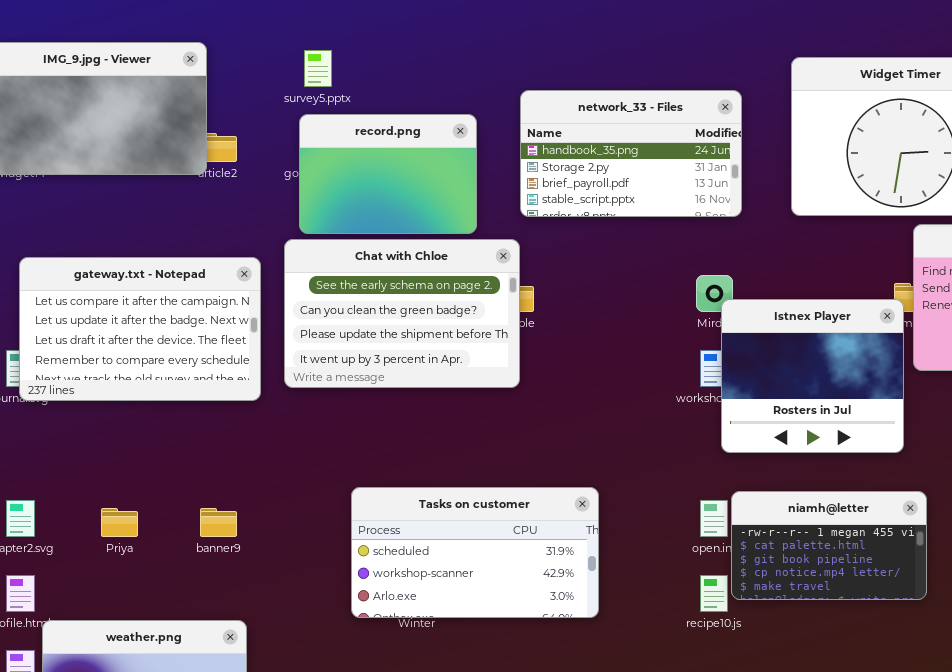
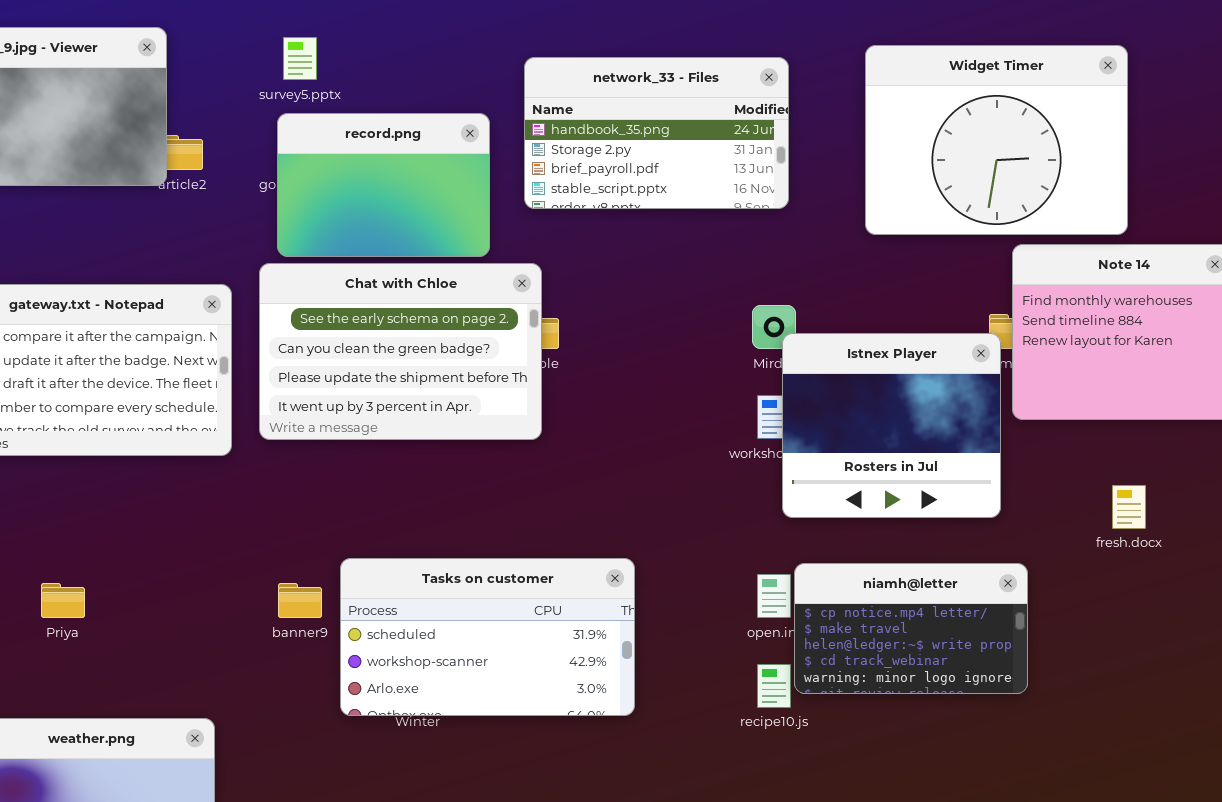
network_33 - Files: [520,90,742,217] -> [524,57,789,209], moved
niamh@letter: [731,491,927,600] -> [794,563,1028,694], scrolled down 3 rows
banner9: [200,508,237,537] -> [278,583,322,618], moved

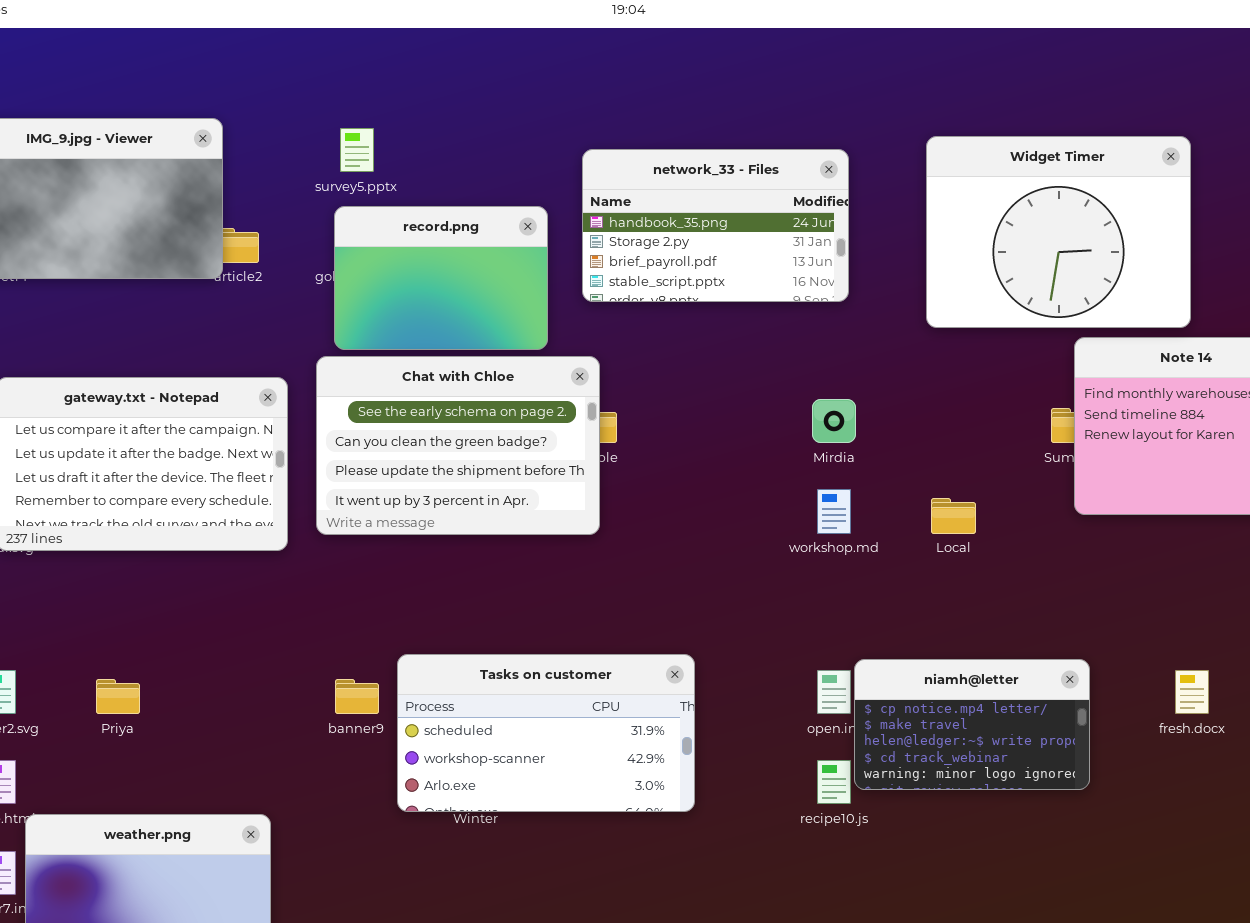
Istnex Player: [782,333,1001,518] -> none, closed
fresh.docx: [1112,485,1146,529] -> [1175,670,1209,714], moved

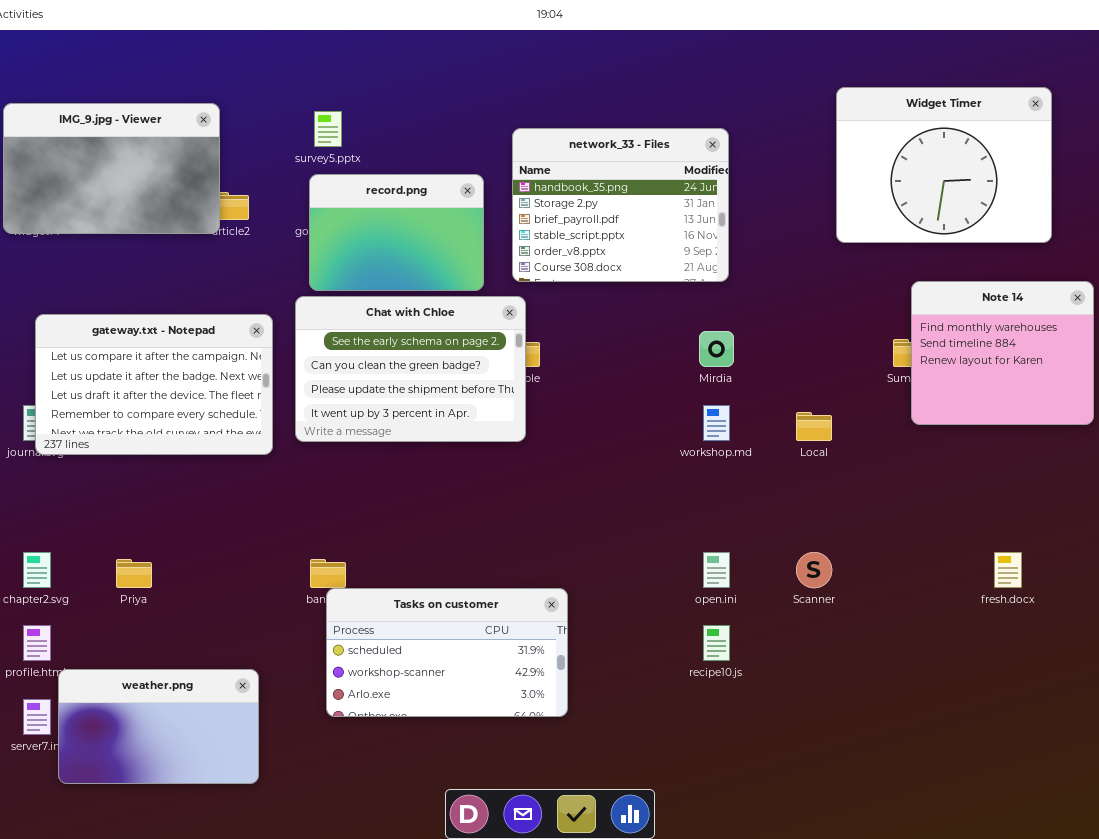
Widget Timer: [926,136,1191,328] -> [836,87,1052,243], moved
network_33 - Files: [582,149,849,302] -> [512,128,729,282], resized
Tasks on customer: [397,654,695,812] -> [326,588,568,717], moved
niamh@letter: [854,659,1090,790] -> none, closed

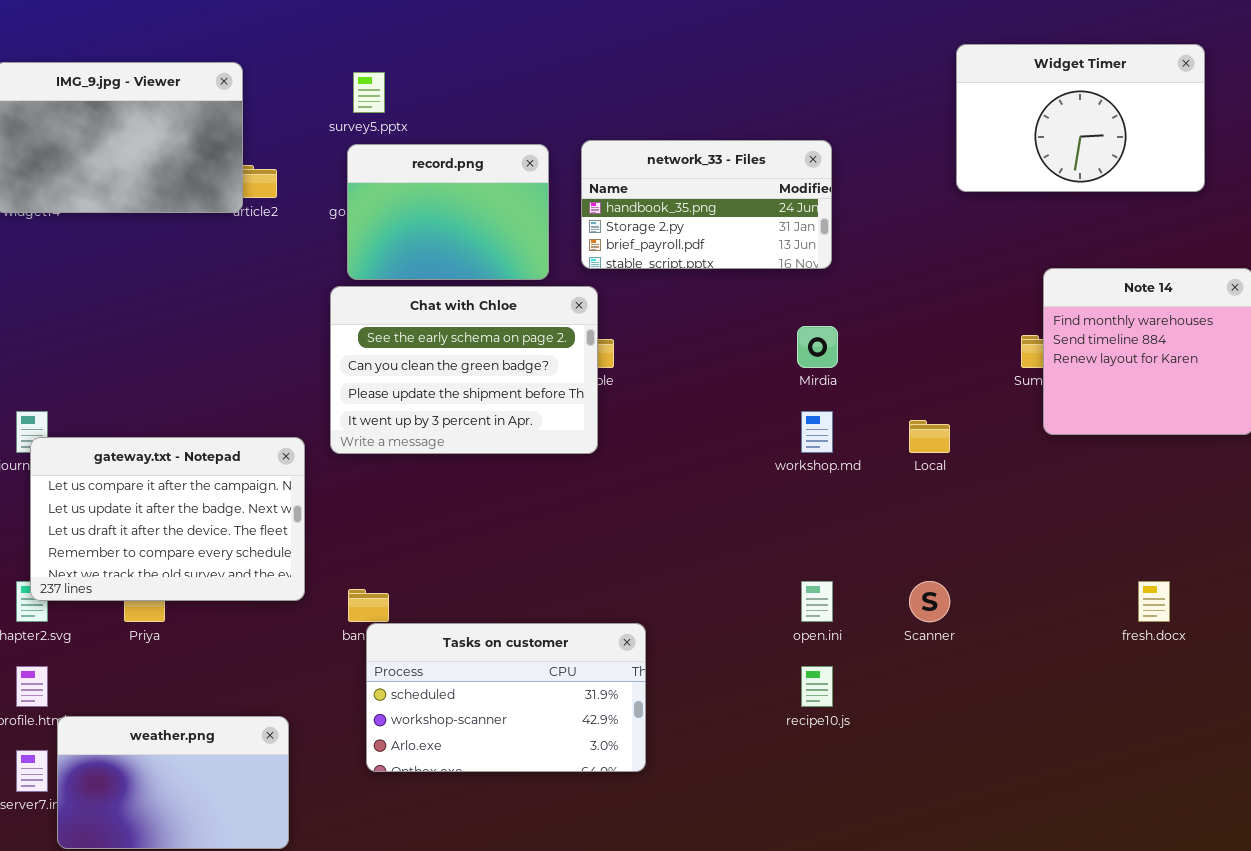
Widget Timer: [836,87,1052,243] -> [956,44,1205,192], resized
network_33 - Files: [512,128,729,282] -> [581,140,832,269], resized
gateway.txt - Notepad: [35,314,273,455] -> [30,437,305,601], moved

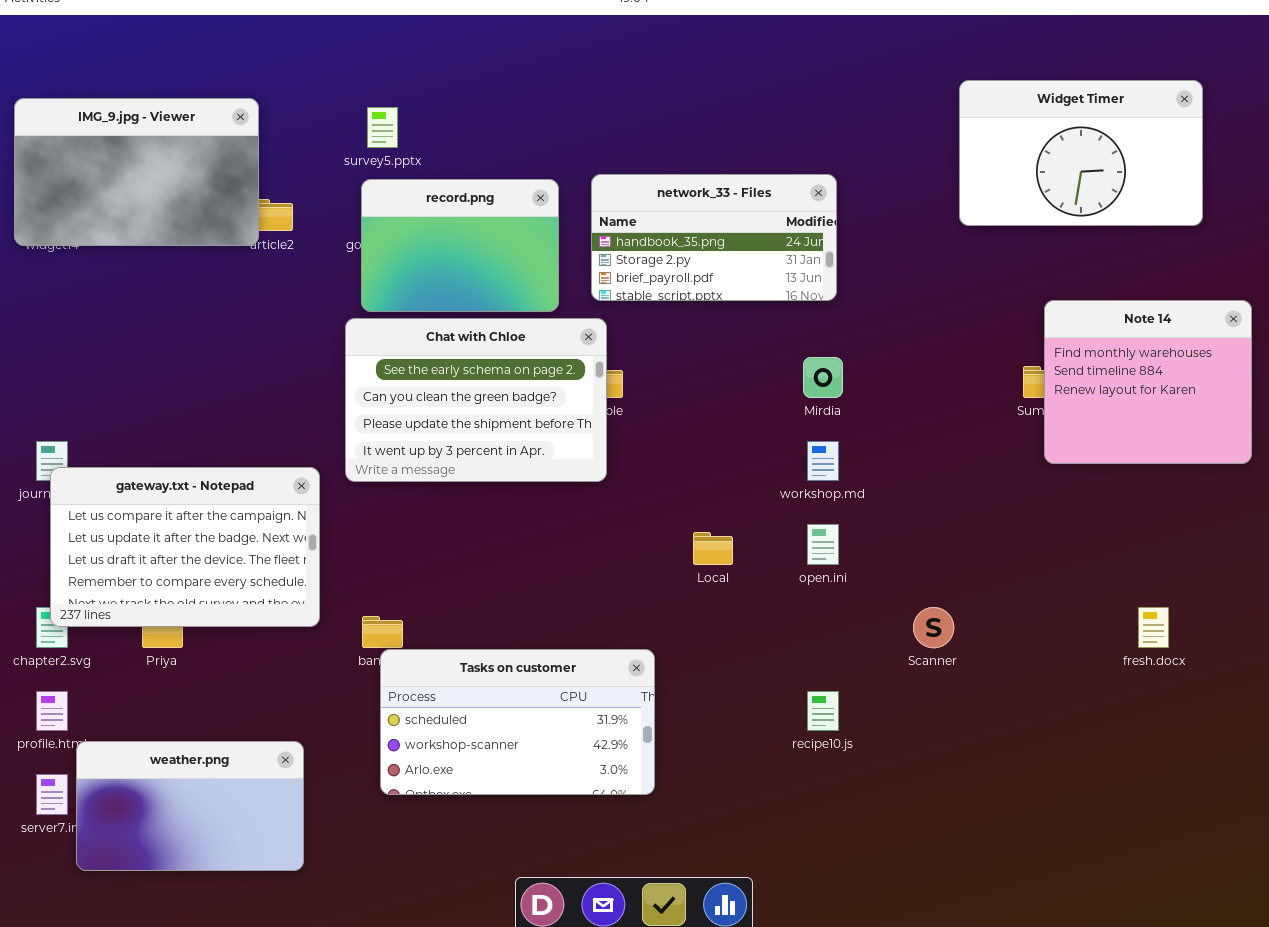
Local: [909,420,950,453] -> [693,532,733,565], moved
open.ini: [801,581,833,622] -> [807,524,839,565], moved

